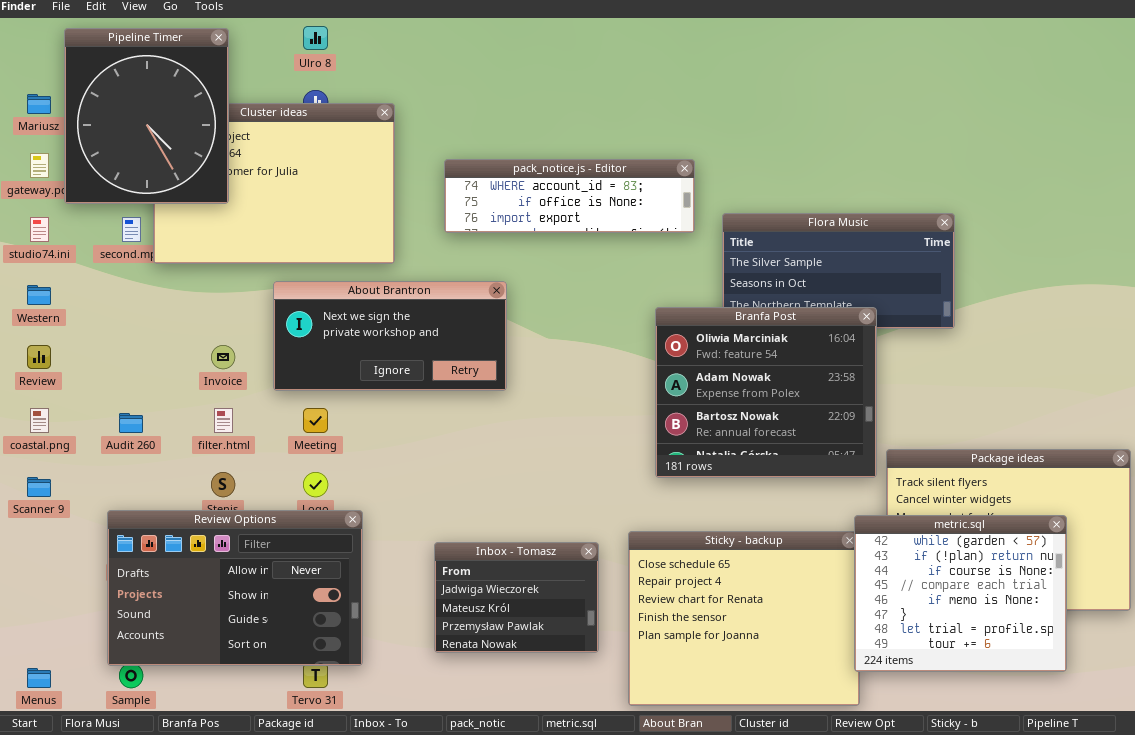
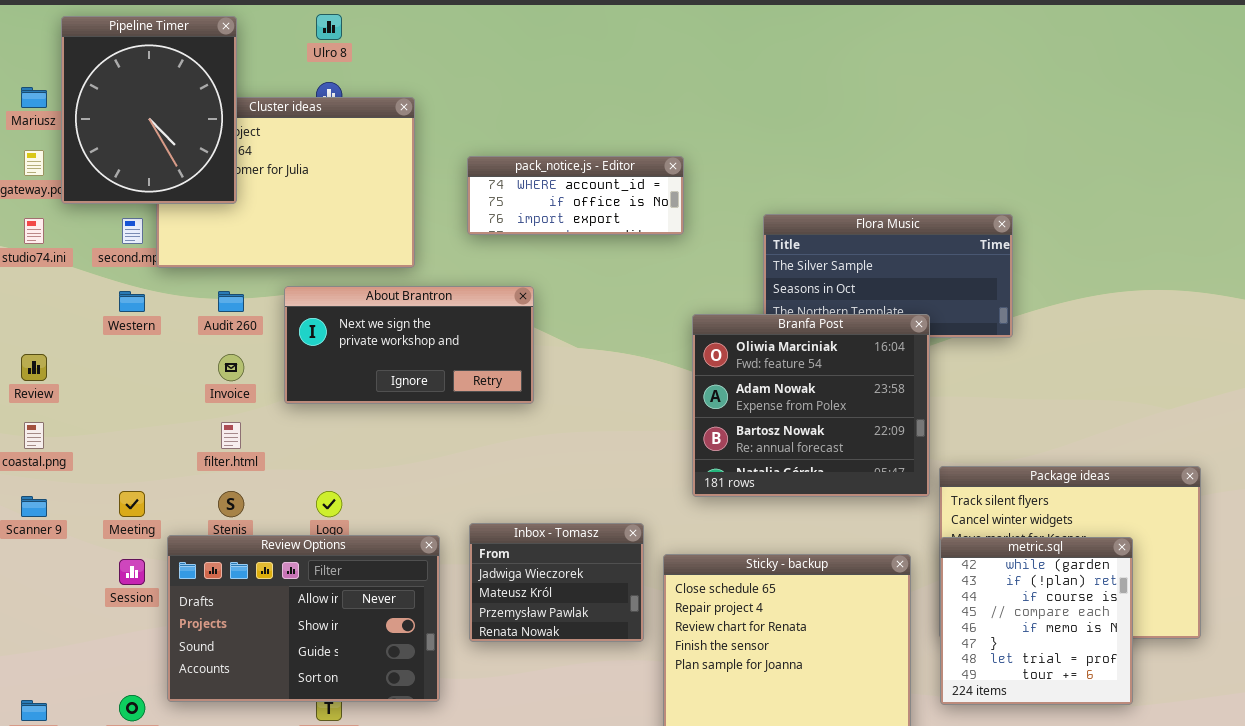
pack_notice.js - Editor: [444,159,695,233] -> [467,156,684,235], resized
Western: [27,285,51,305] -> [119,291,145,312], moved
Meeting: [303,408,328,433] -> [119,491,145,517], moved
Audit 260: [119,413,143,433] -> [218,291,244,312], moved
Review Options: [107,510,363,666] -> [167,535,440,702], moved
metric.sql: [854,515,1067,672] -> [940,537,1133,705], resized
Inbox - Tomasz: [434,542,599,653] -> [469,523,644,642], moved

